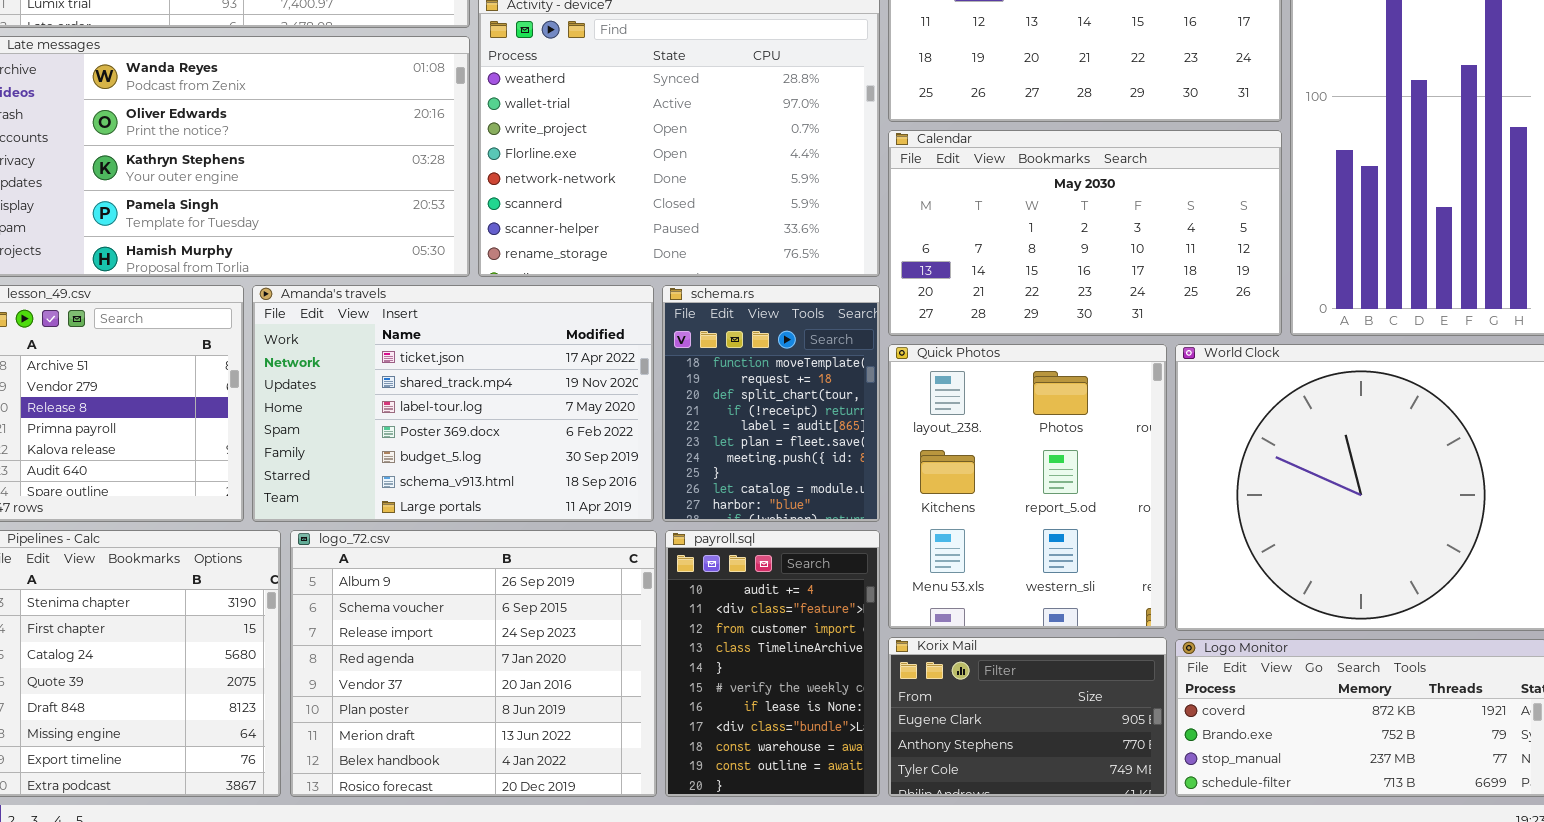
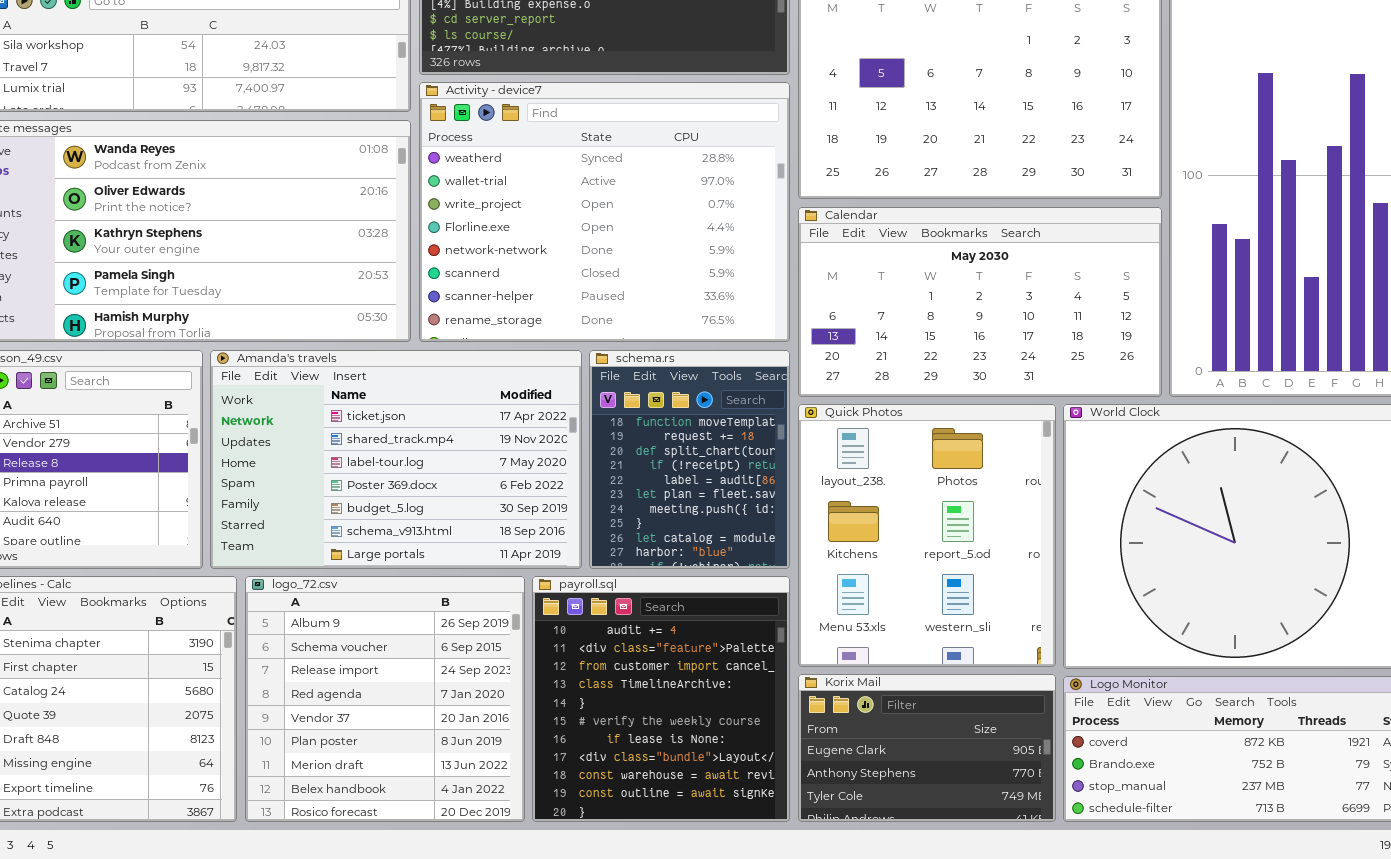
logo_72.csv: [290,530,657,797] -> [245,576,525,822], resized
payroll.sql: [665,530,880,797] -> [532,576,790,822], resized

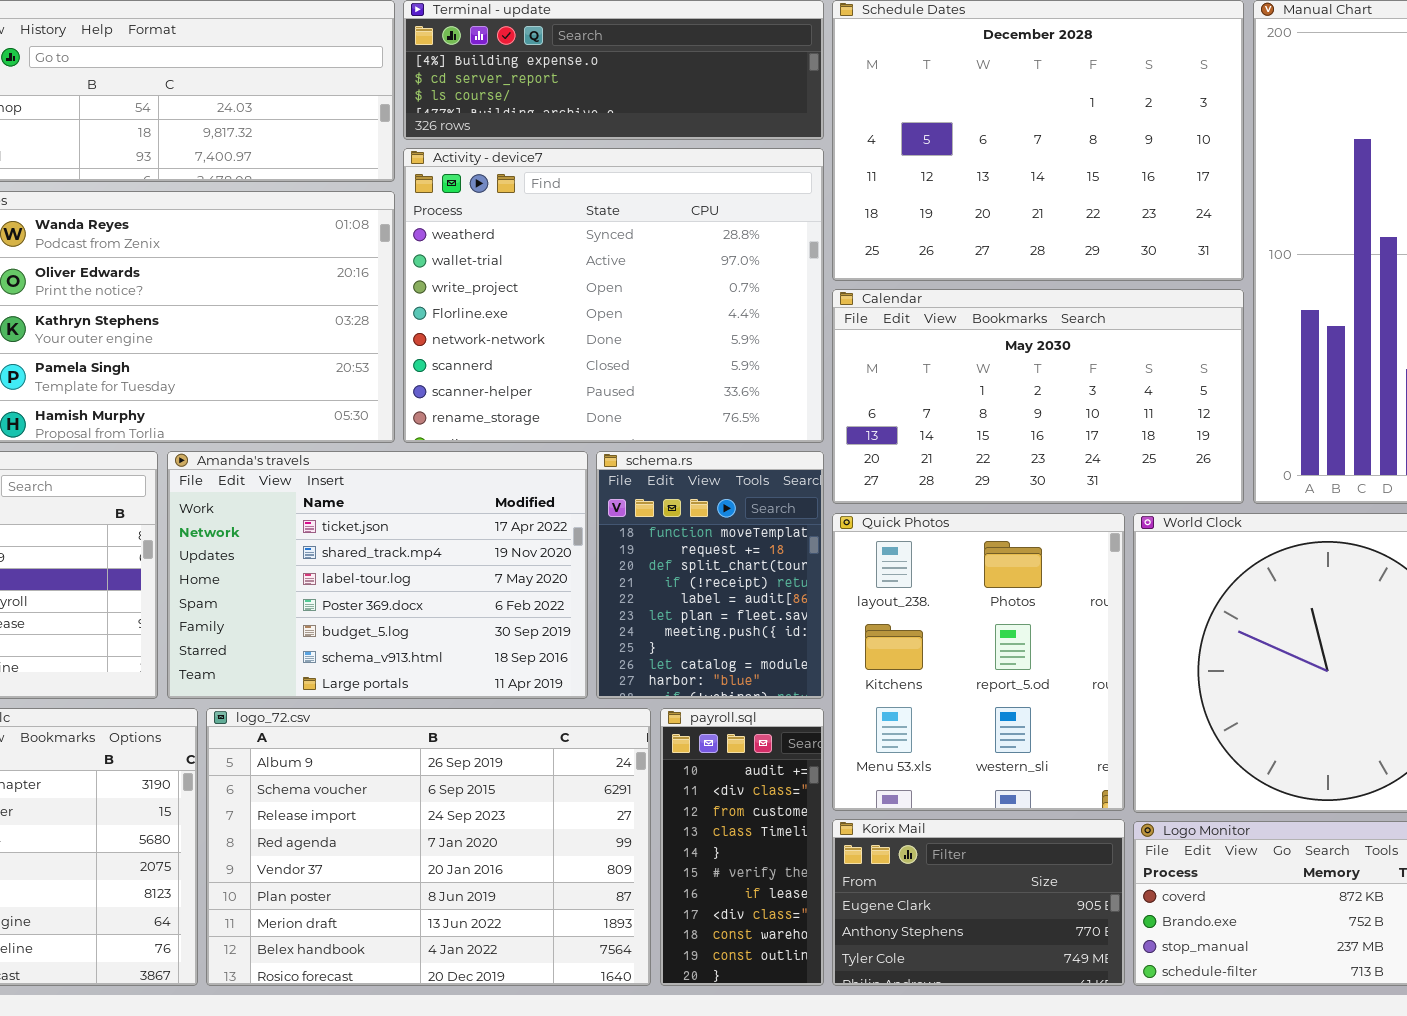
logo_72.csv: [245,576,525,822] -> [206,708,651,986], resized
payroll.sql: [532,576,790,822] -> [660,708,824,986], resized

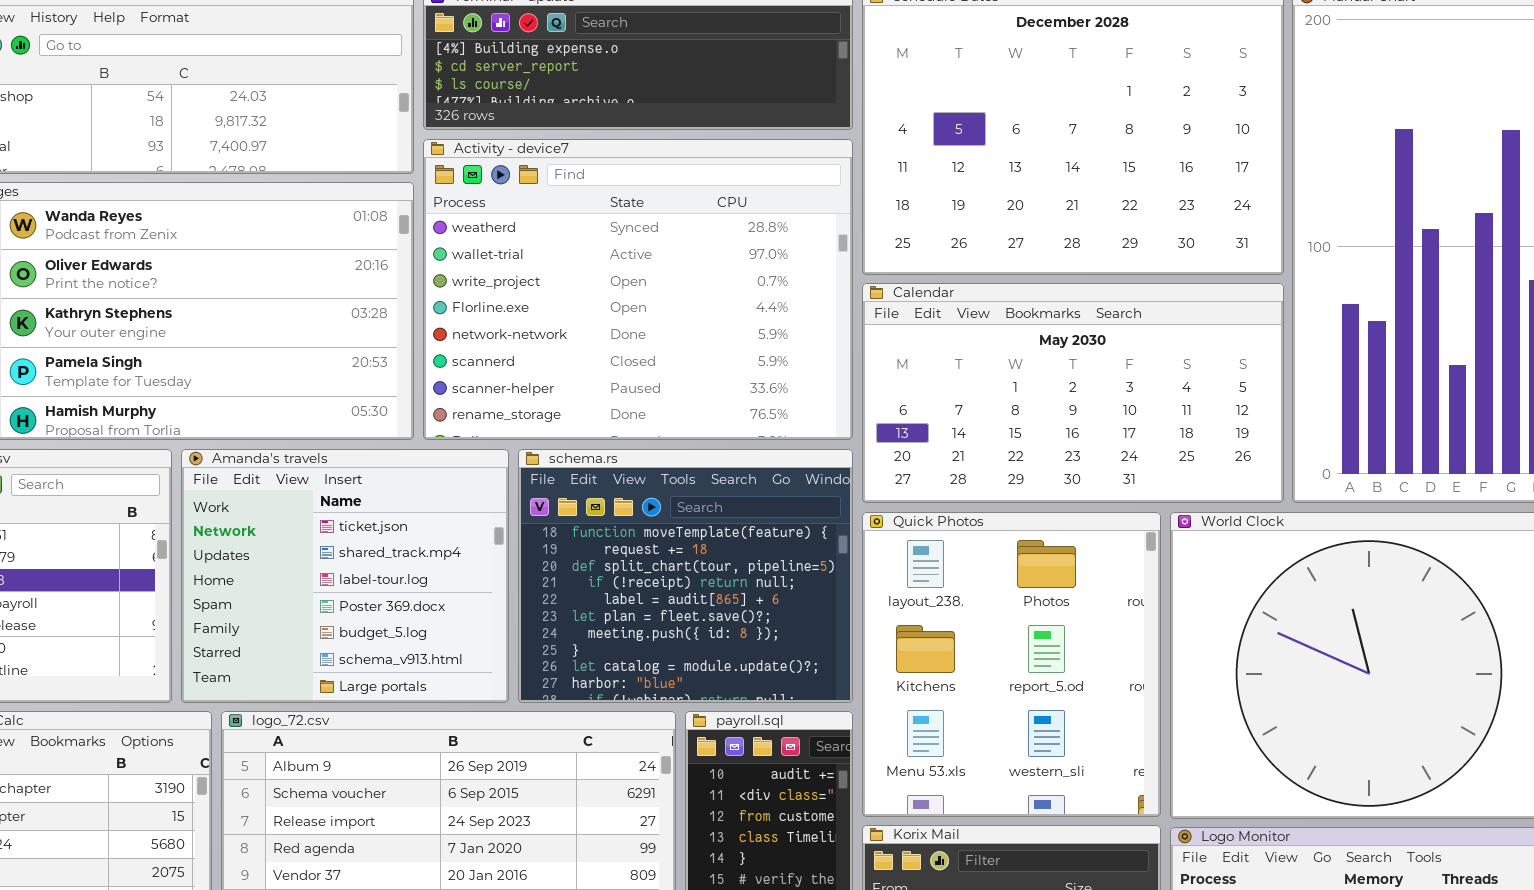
Amanda's travels: [167,451,588,699] -> [181,449,509,703], resized
schema.rs: [596,451,824,699] -> [518,449,853,703], resized

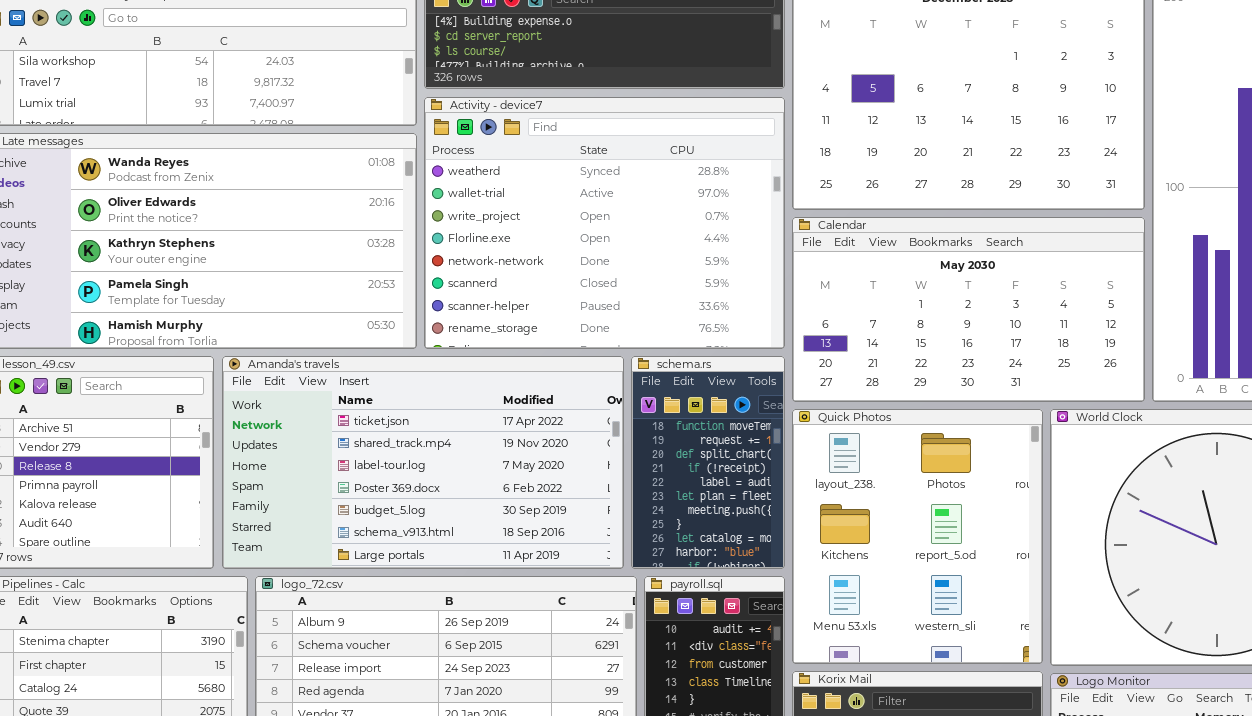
Amanda's travels: [181,449,509,703] -> [222,356,624,569], resized
schema.rs: [518,449,853,703] -> [631,356,785,569], resized

